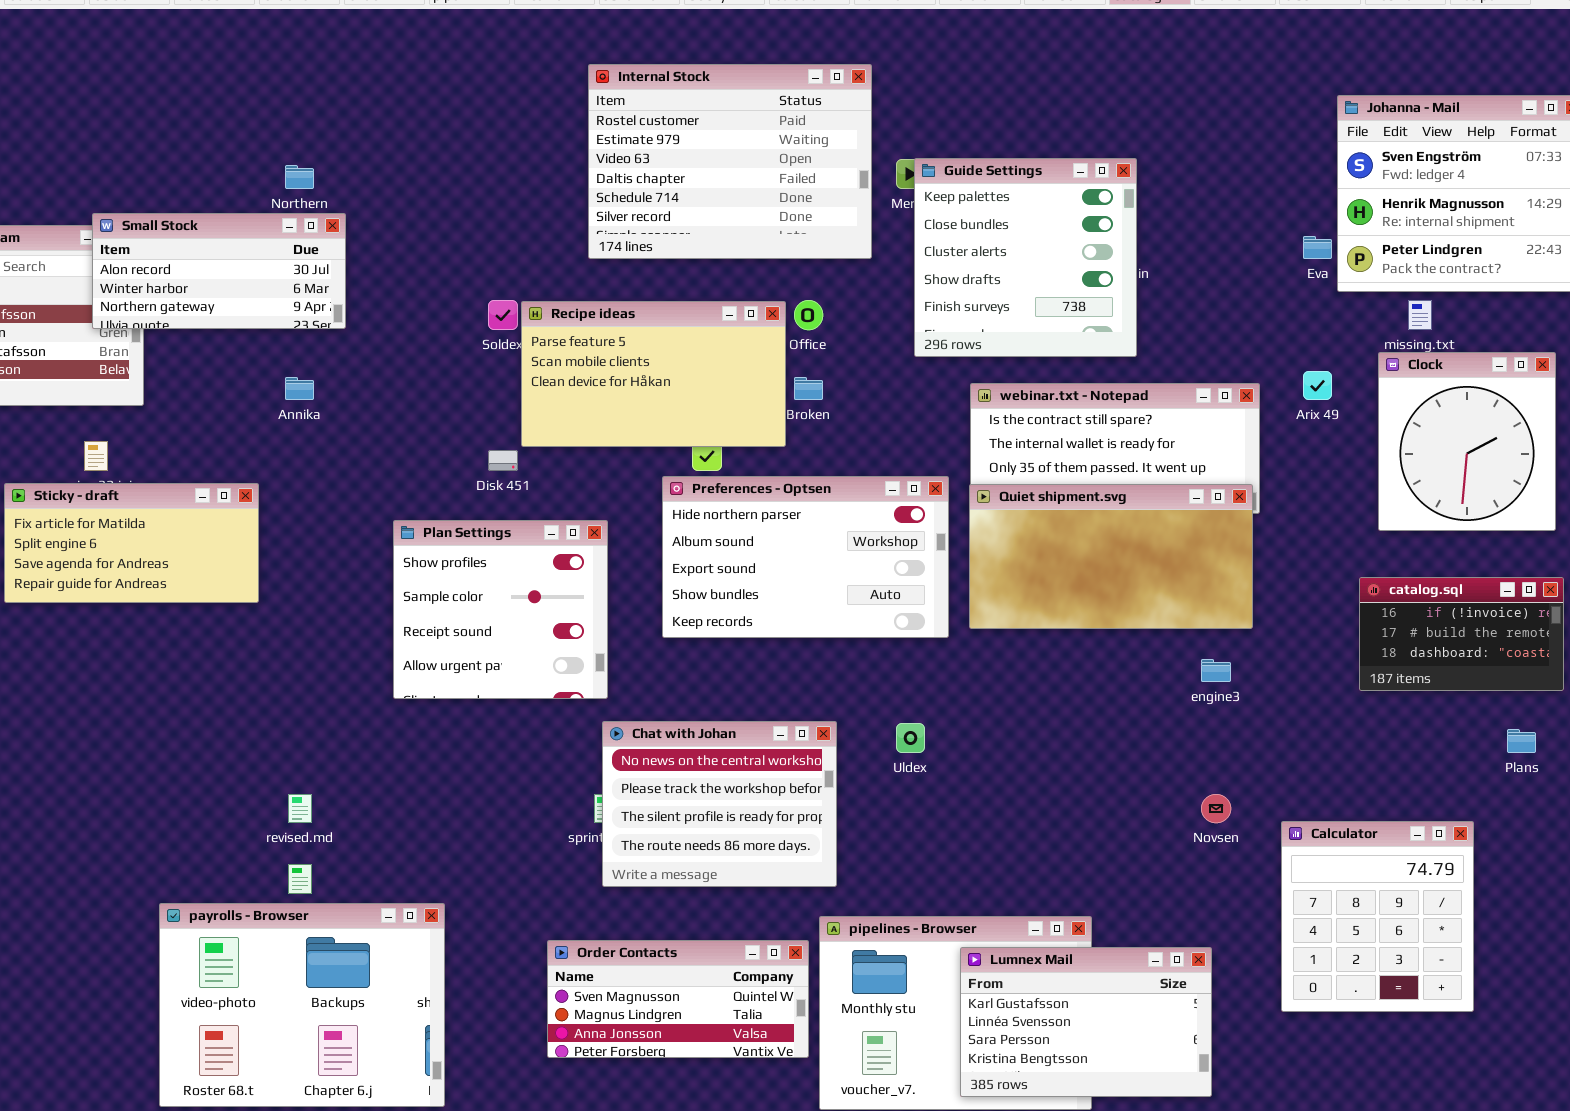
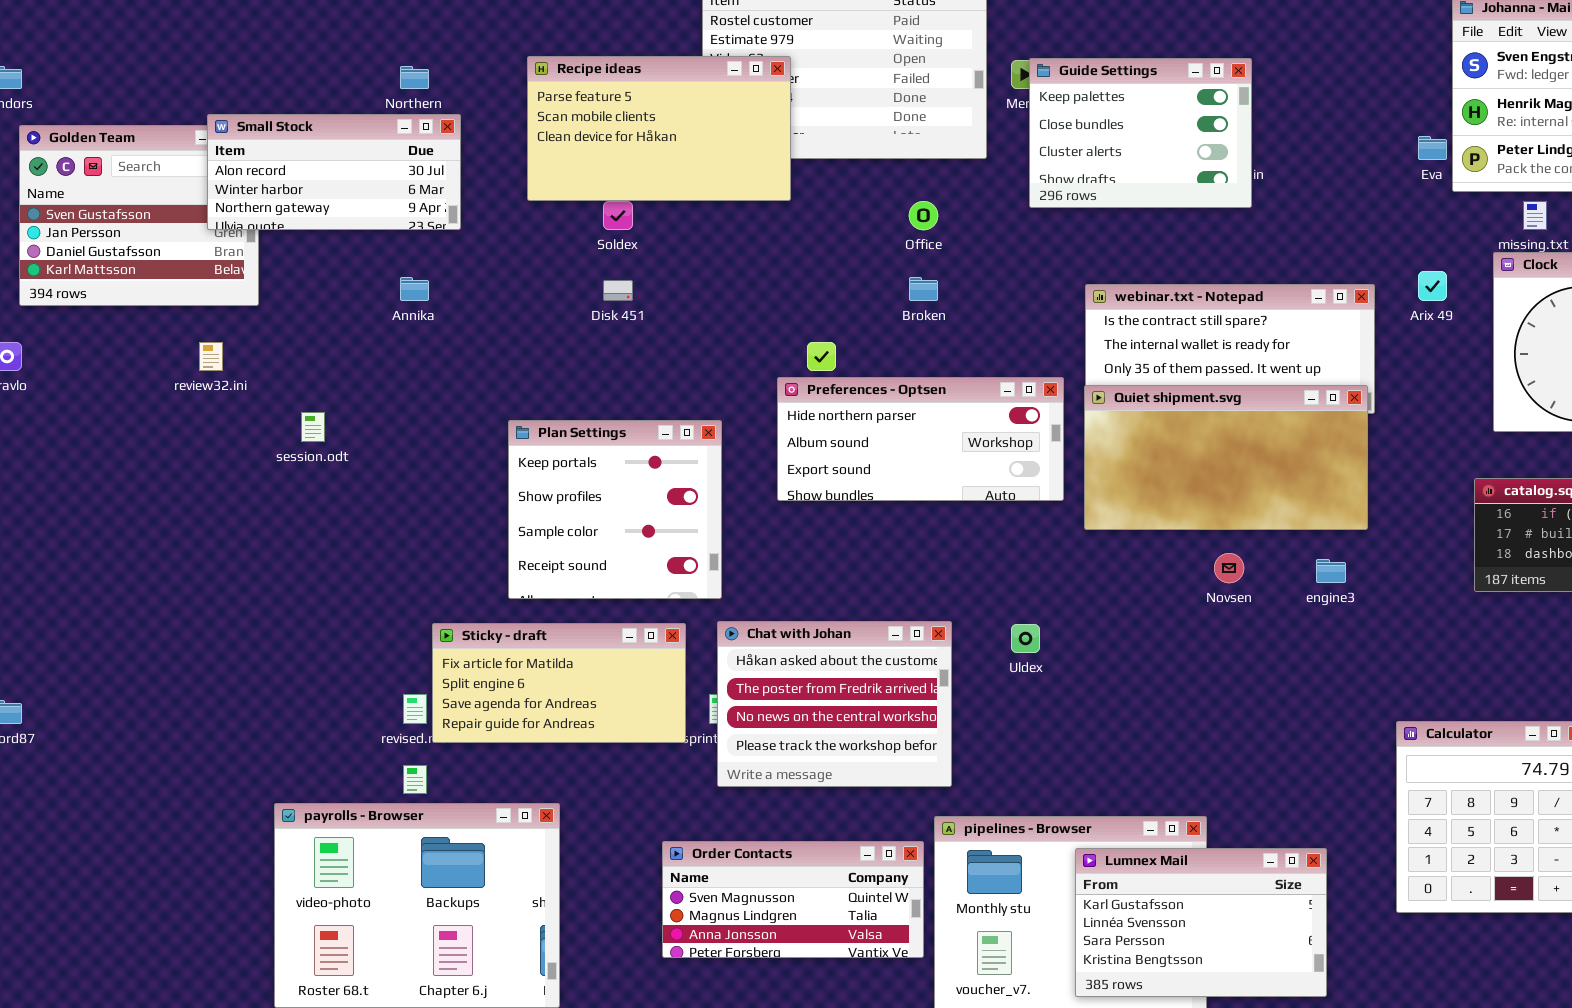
Guide Settings: [914,158,1137,357] -> [1029,58,1252,208], resized
Recipe ideas: [521,301,786,447] -> [527,56,791,201], moved
Disk 451: [488,450,518,471] -> [603,280,633,301], moved
Preferences - Optsen: [662,476,949,638] -> [777,377,1064,501], resized
Sticky - draft: [4,483,259,603] -> [432,623,686,743], moved
Plan Settings: [393,520,608,699] -> [508,420,722,599], scrolled up 1 row
Chat with Johan: [602,721,837,887] -> [717,621,952,787], scrolled up 2 rows
Novsen: [1201,794,1231,823] -> [1214,553,1244,583], moved

